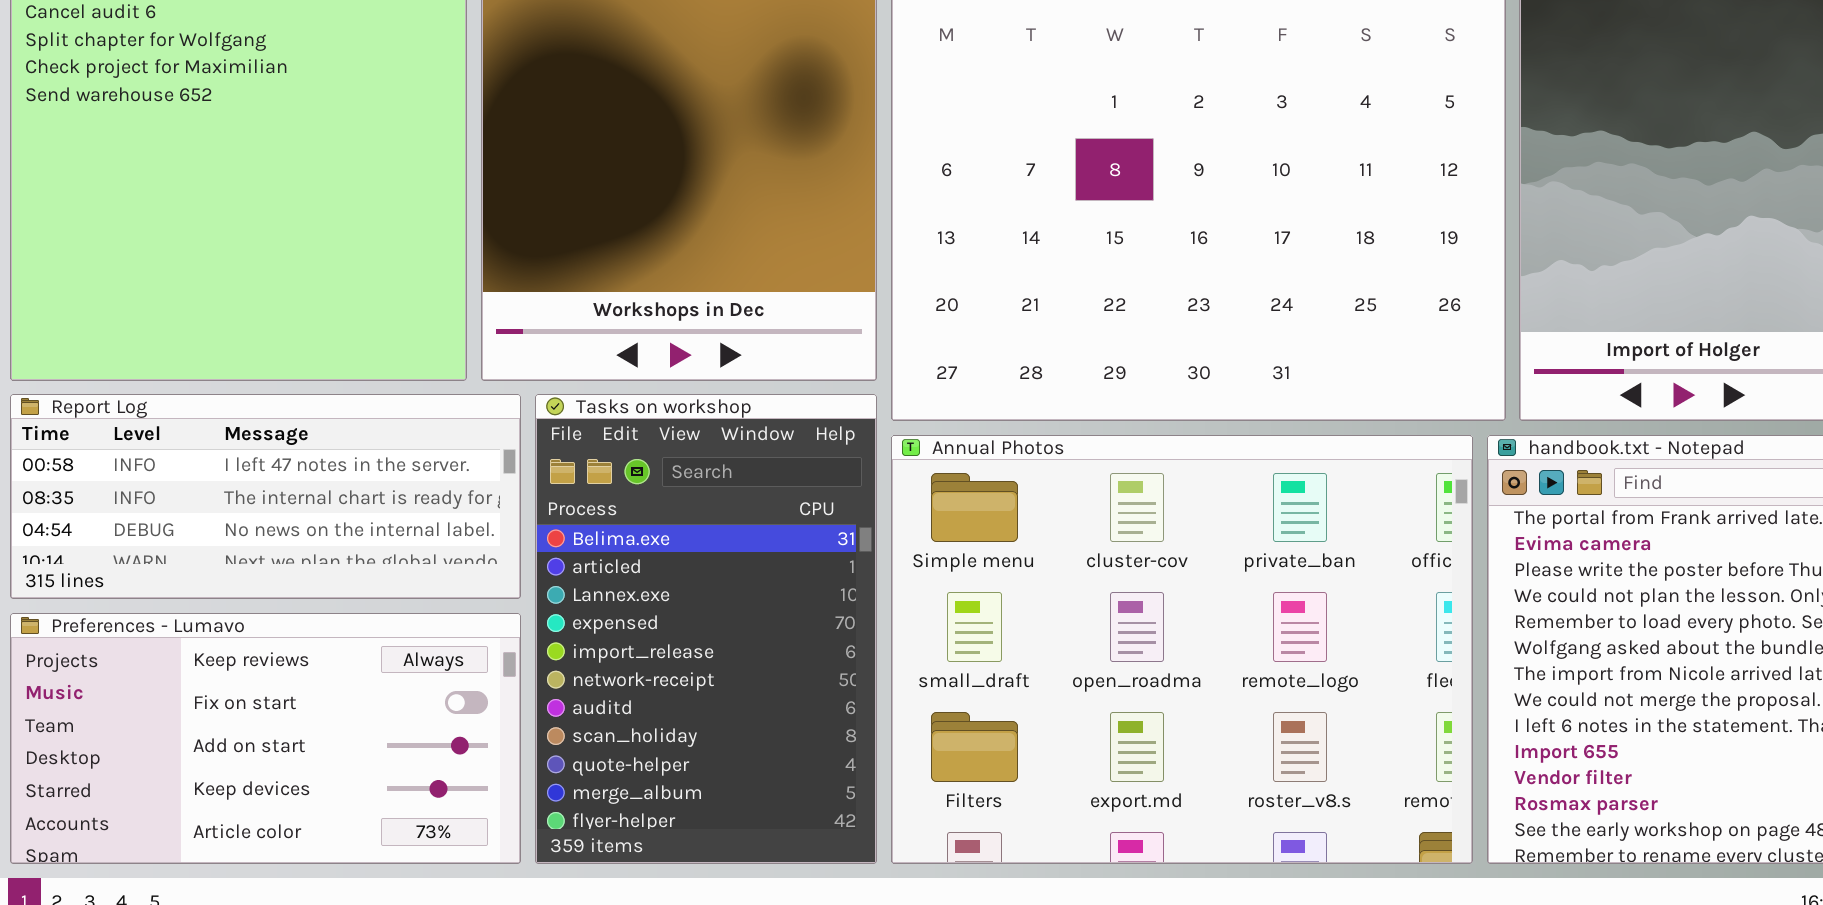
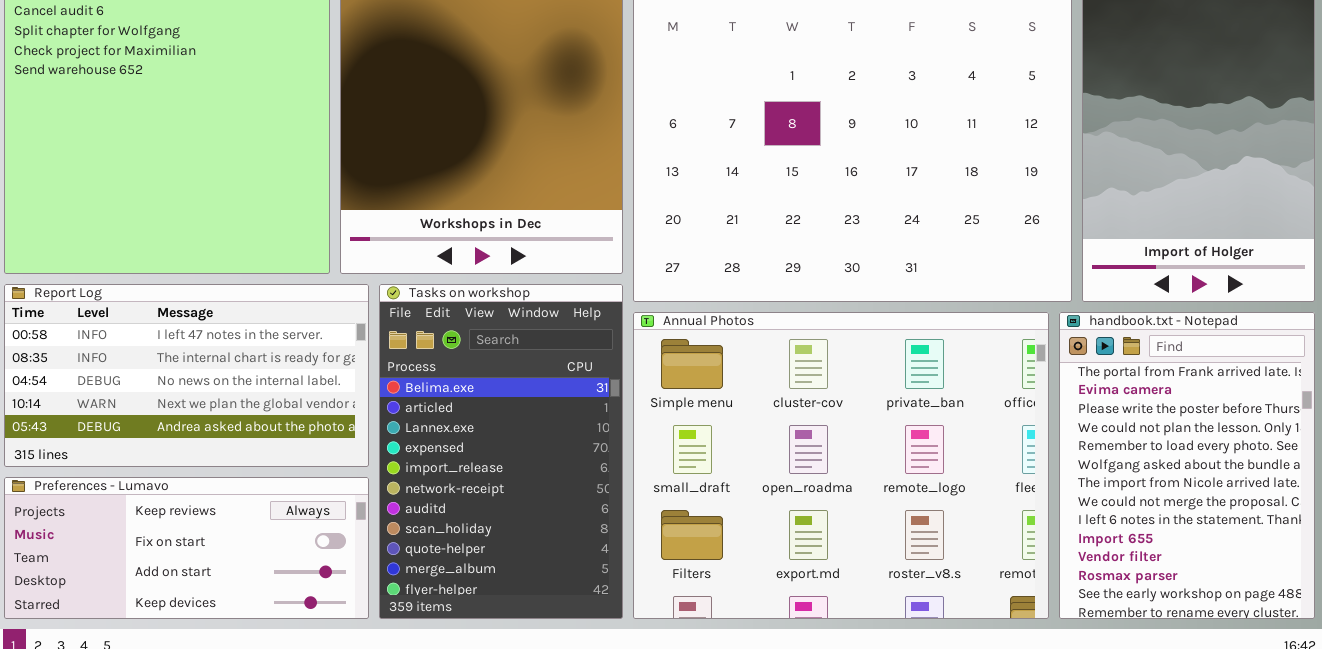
Report Log: [10,394,521,599] -> [4,284,369,467], resized
Preferences - Lumavo: [10,613,521,864] -> [4,477,369,619], resized

